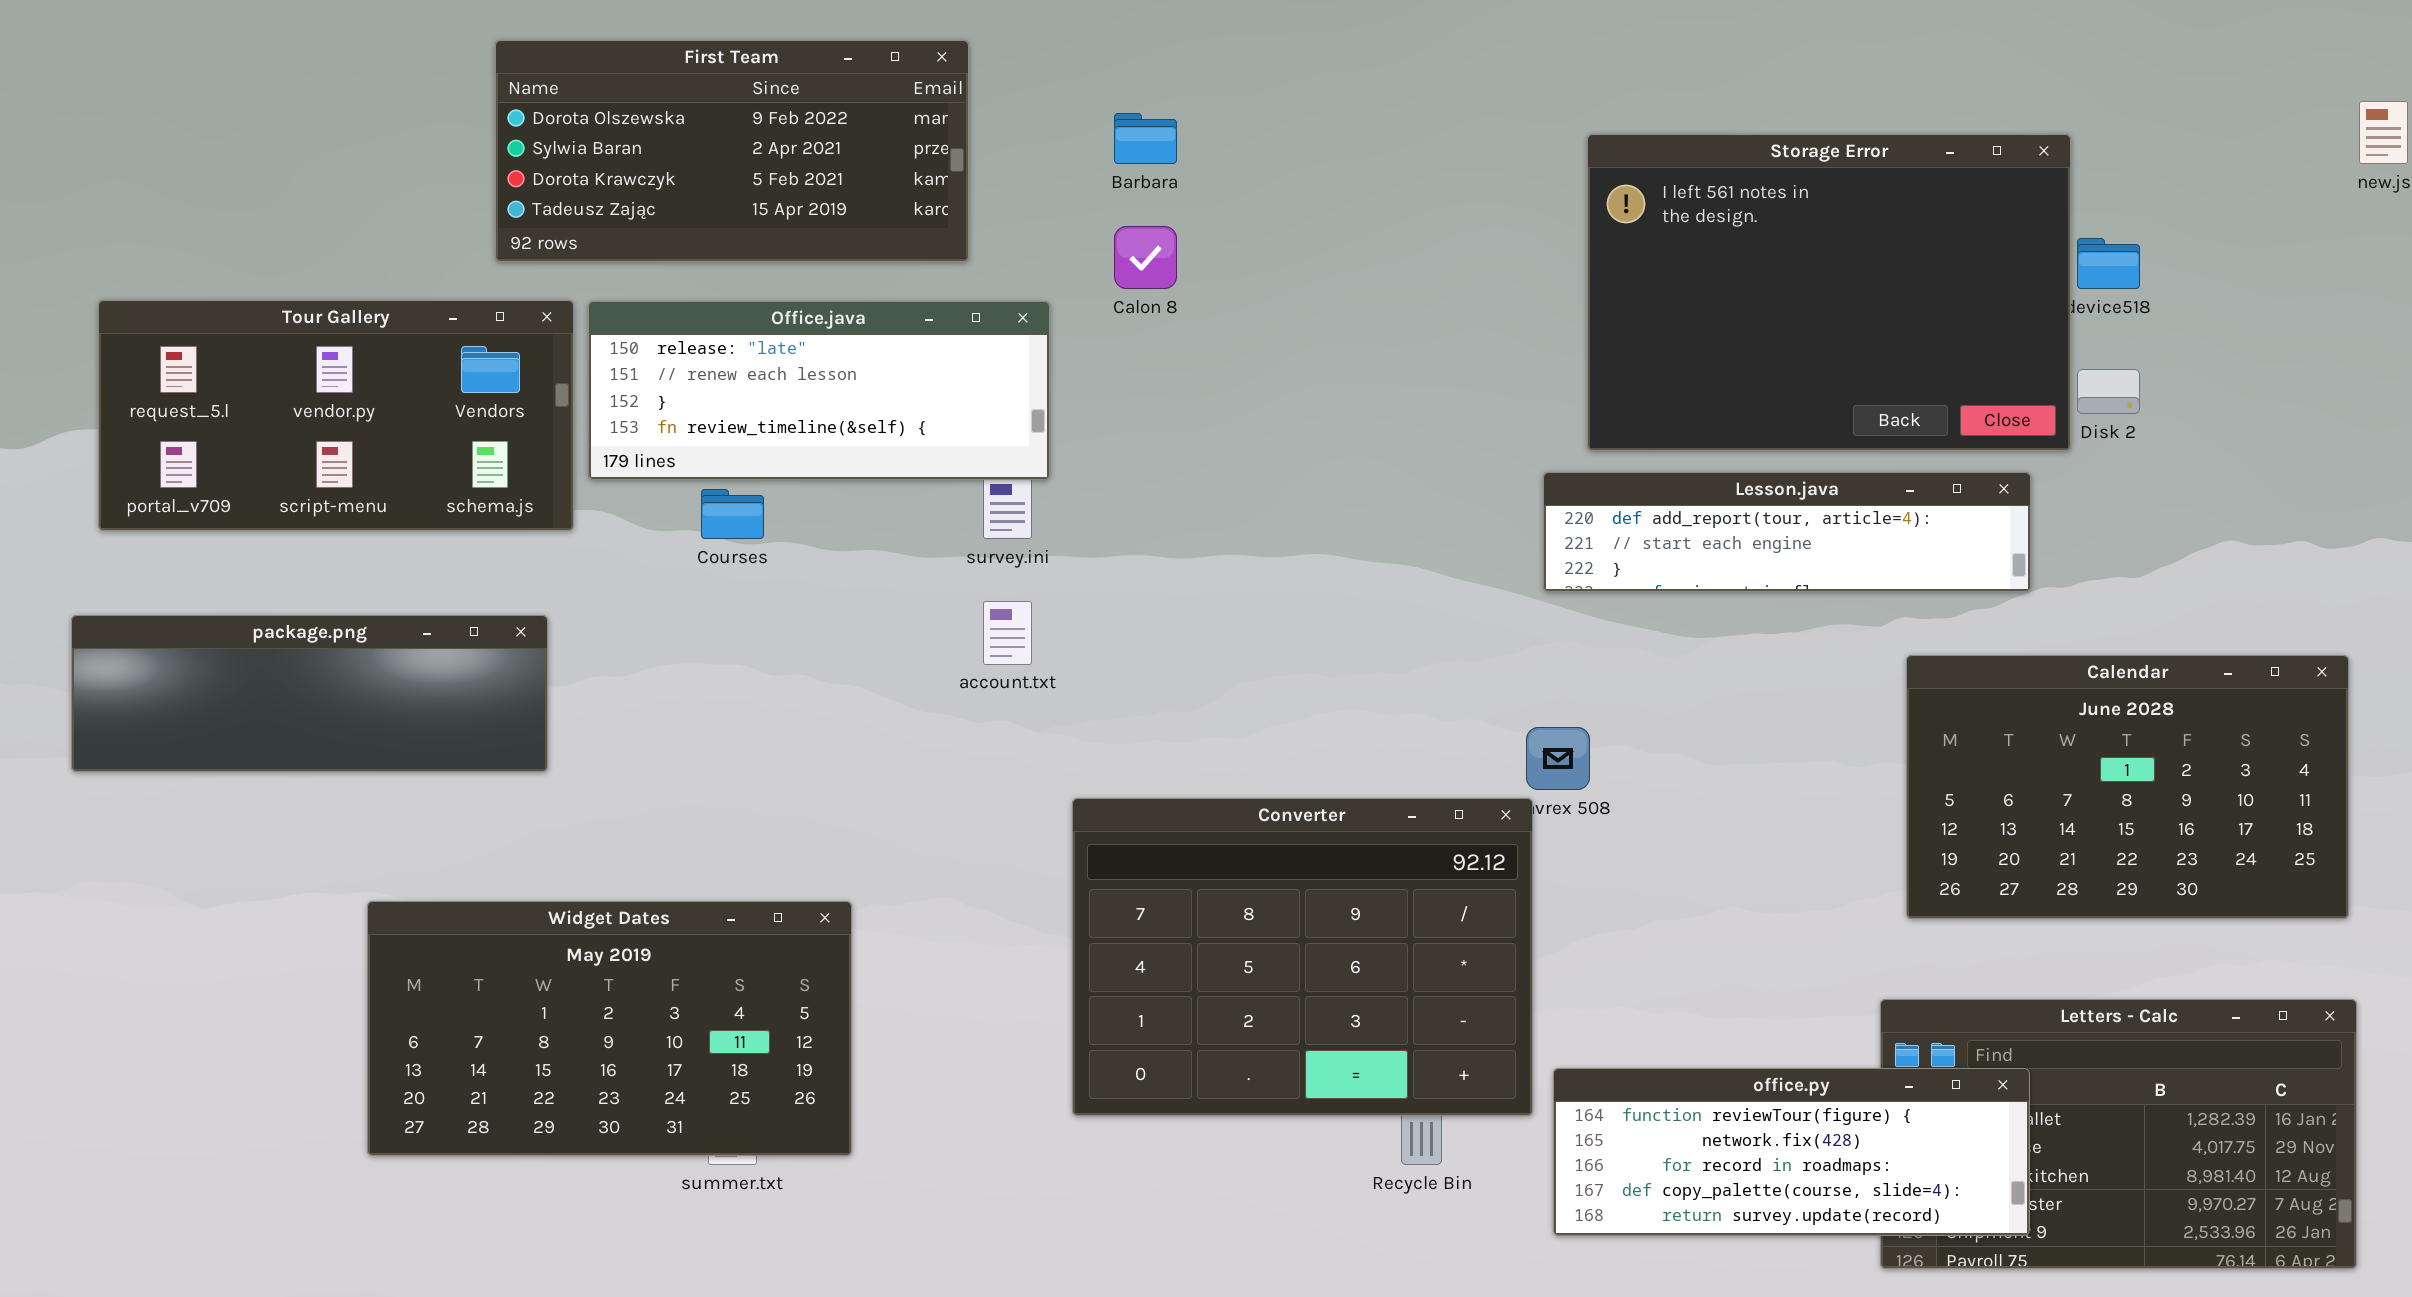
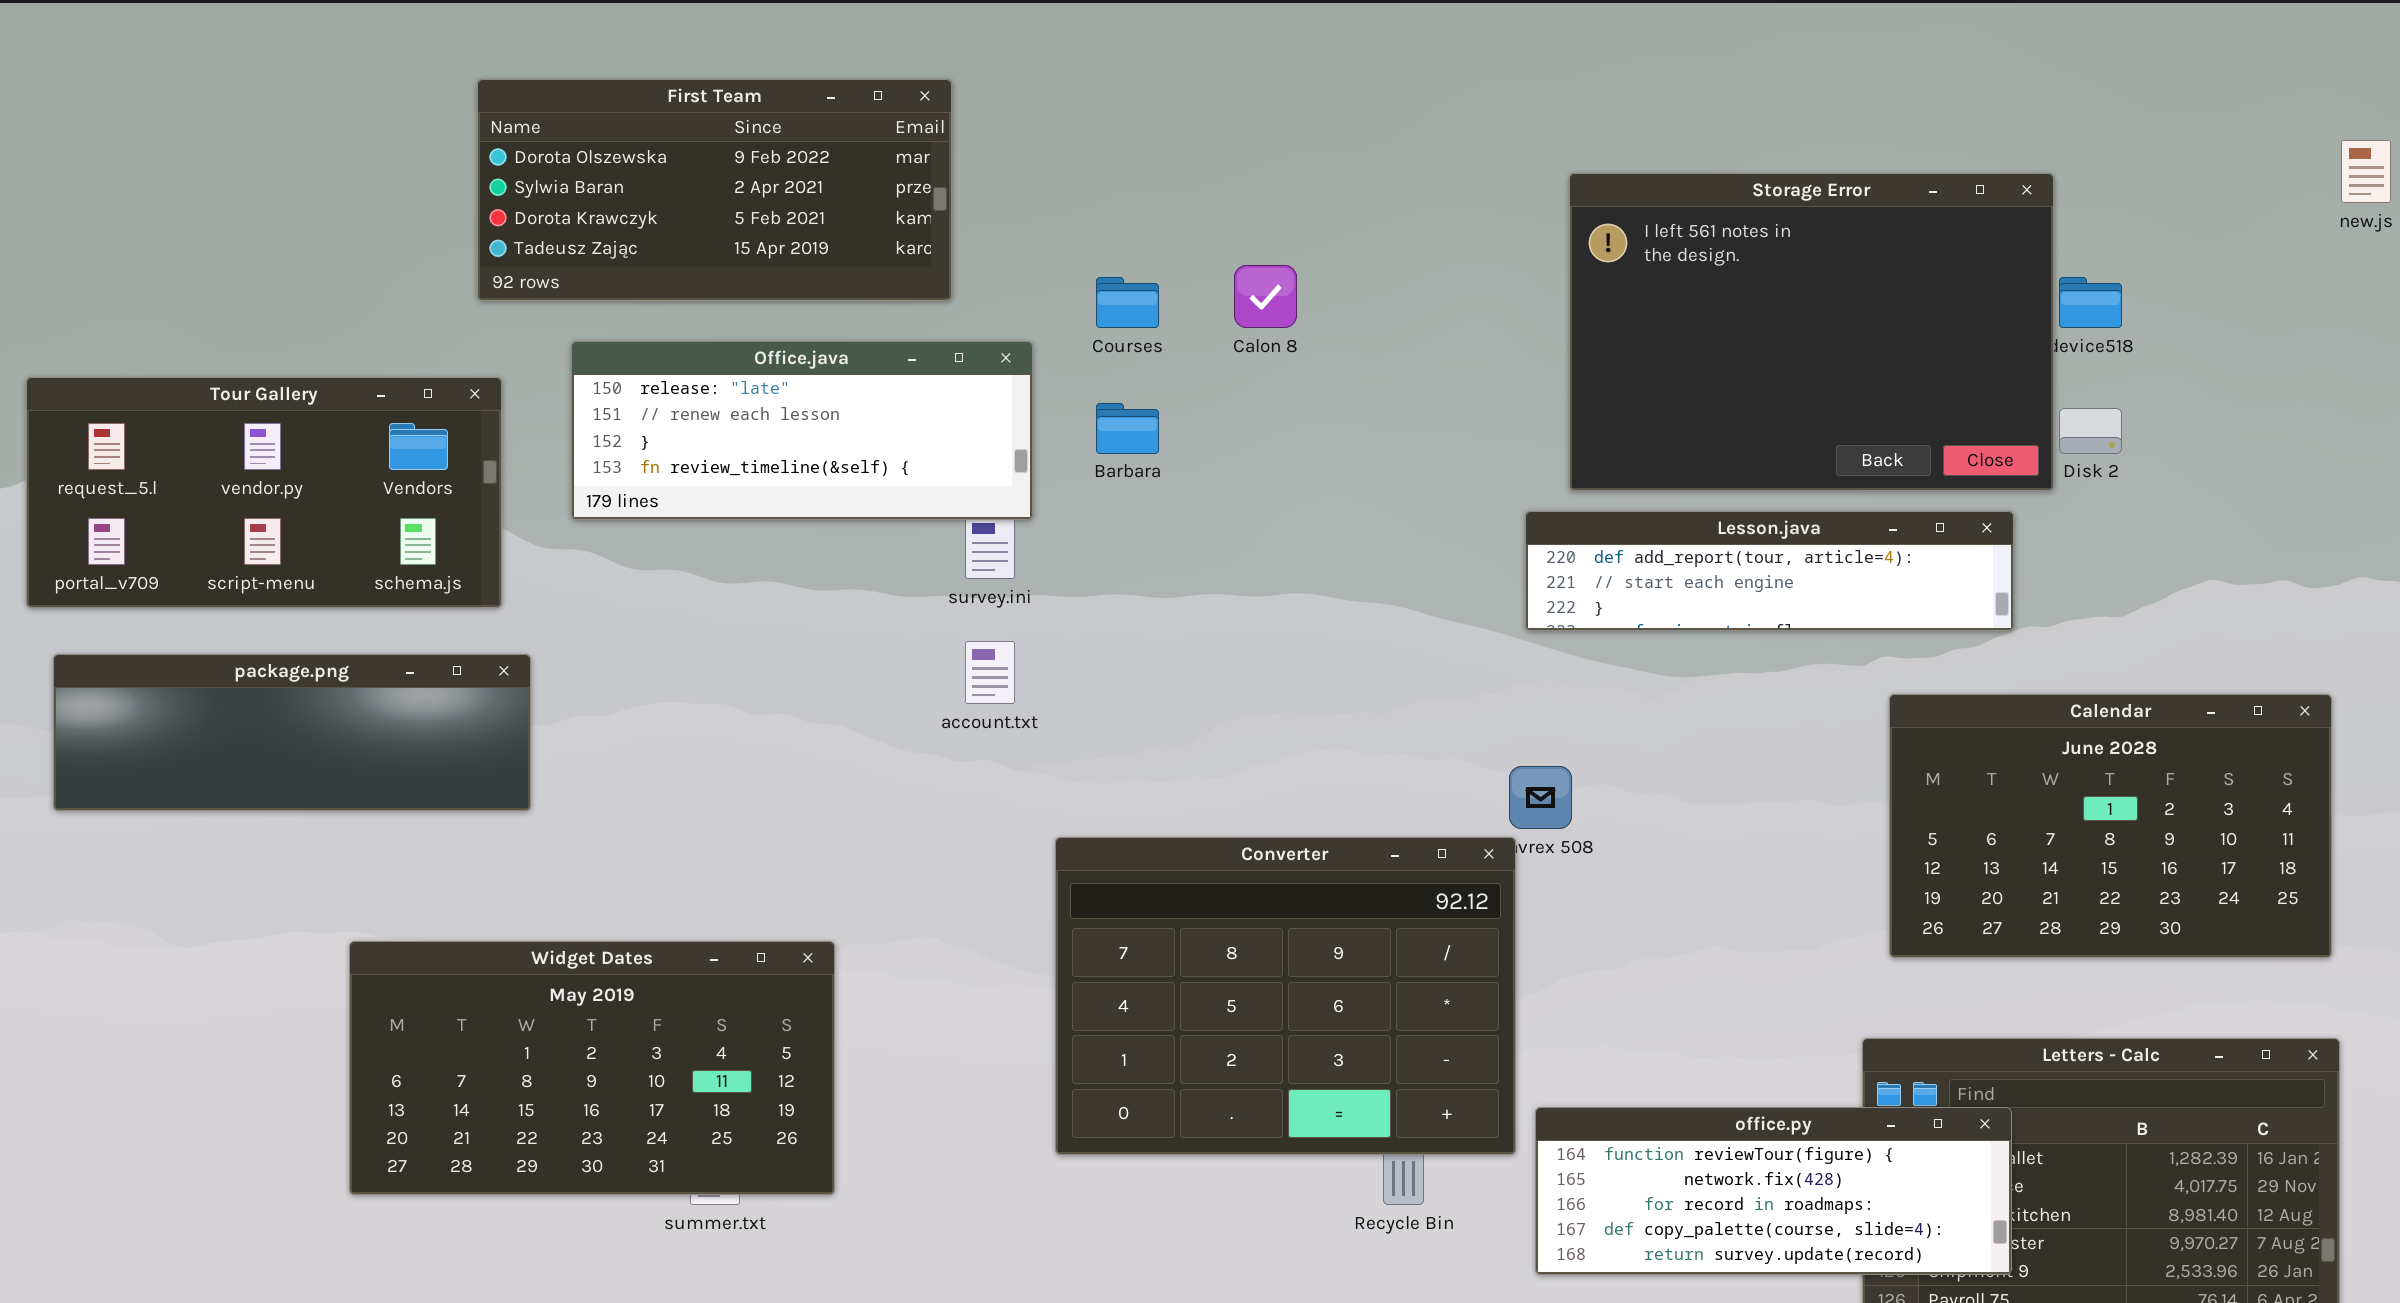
Barbara: [1114,113,1177,164] -> [1096,403,1159,454], moved
Calon 8: [1114,226,1177,289] -> [1234,265,1297,328], moved
Tour Gallery: [98,300,574,531] -> [26,377,502,608], moved
Courses: [701,489,764,539] -> [1096,277,1159,328], moved

